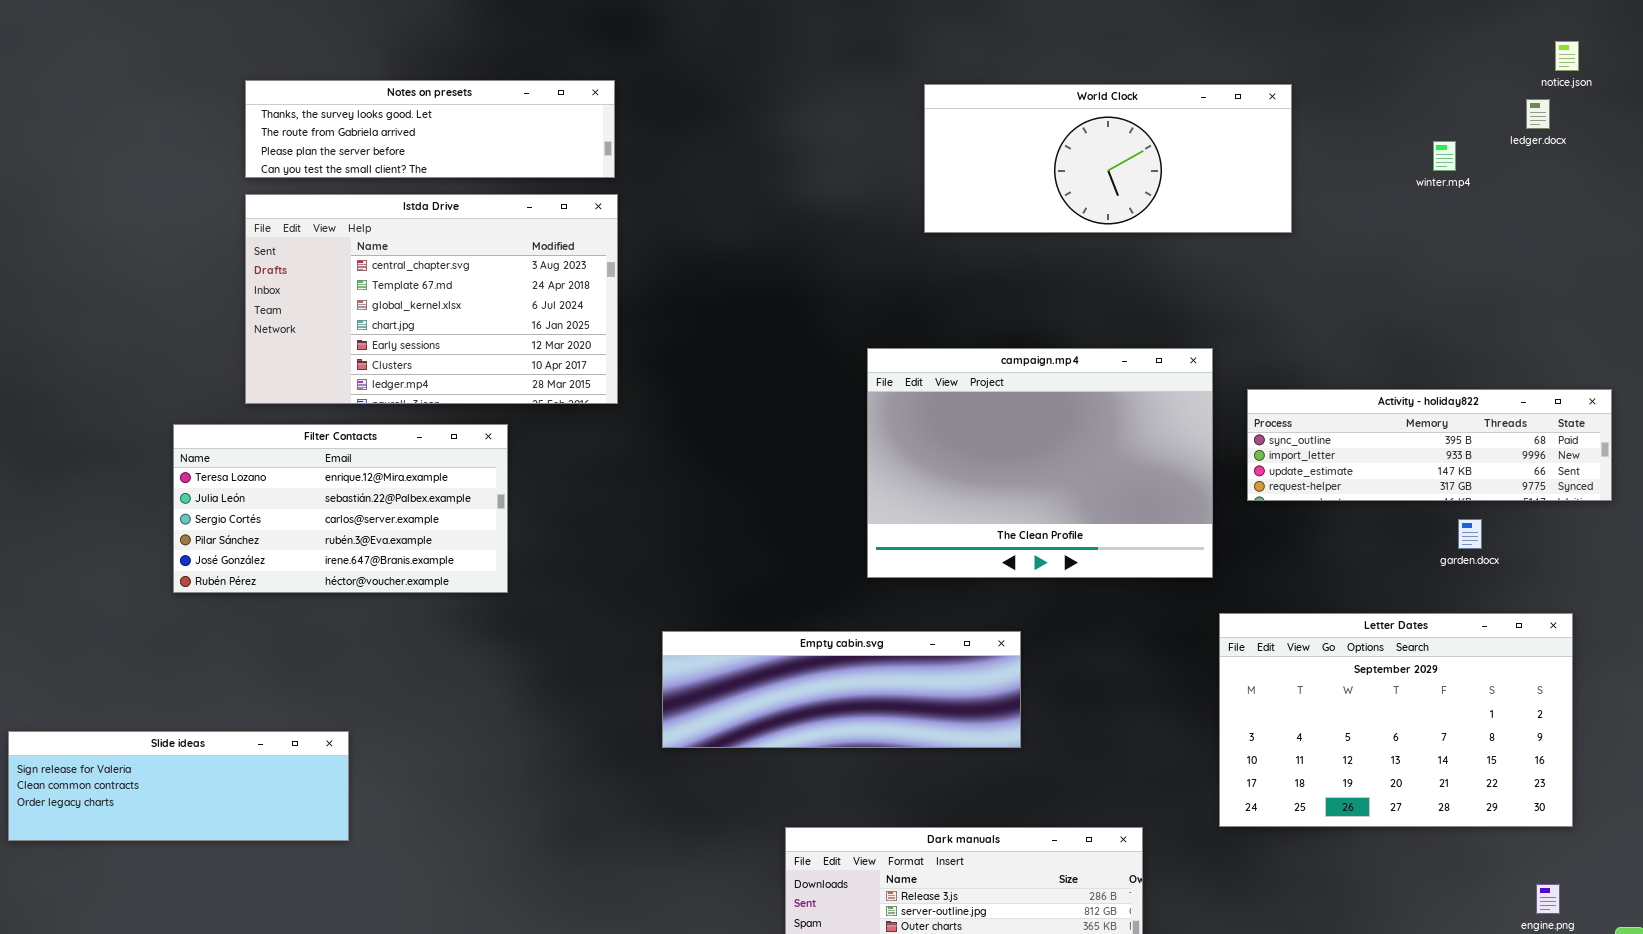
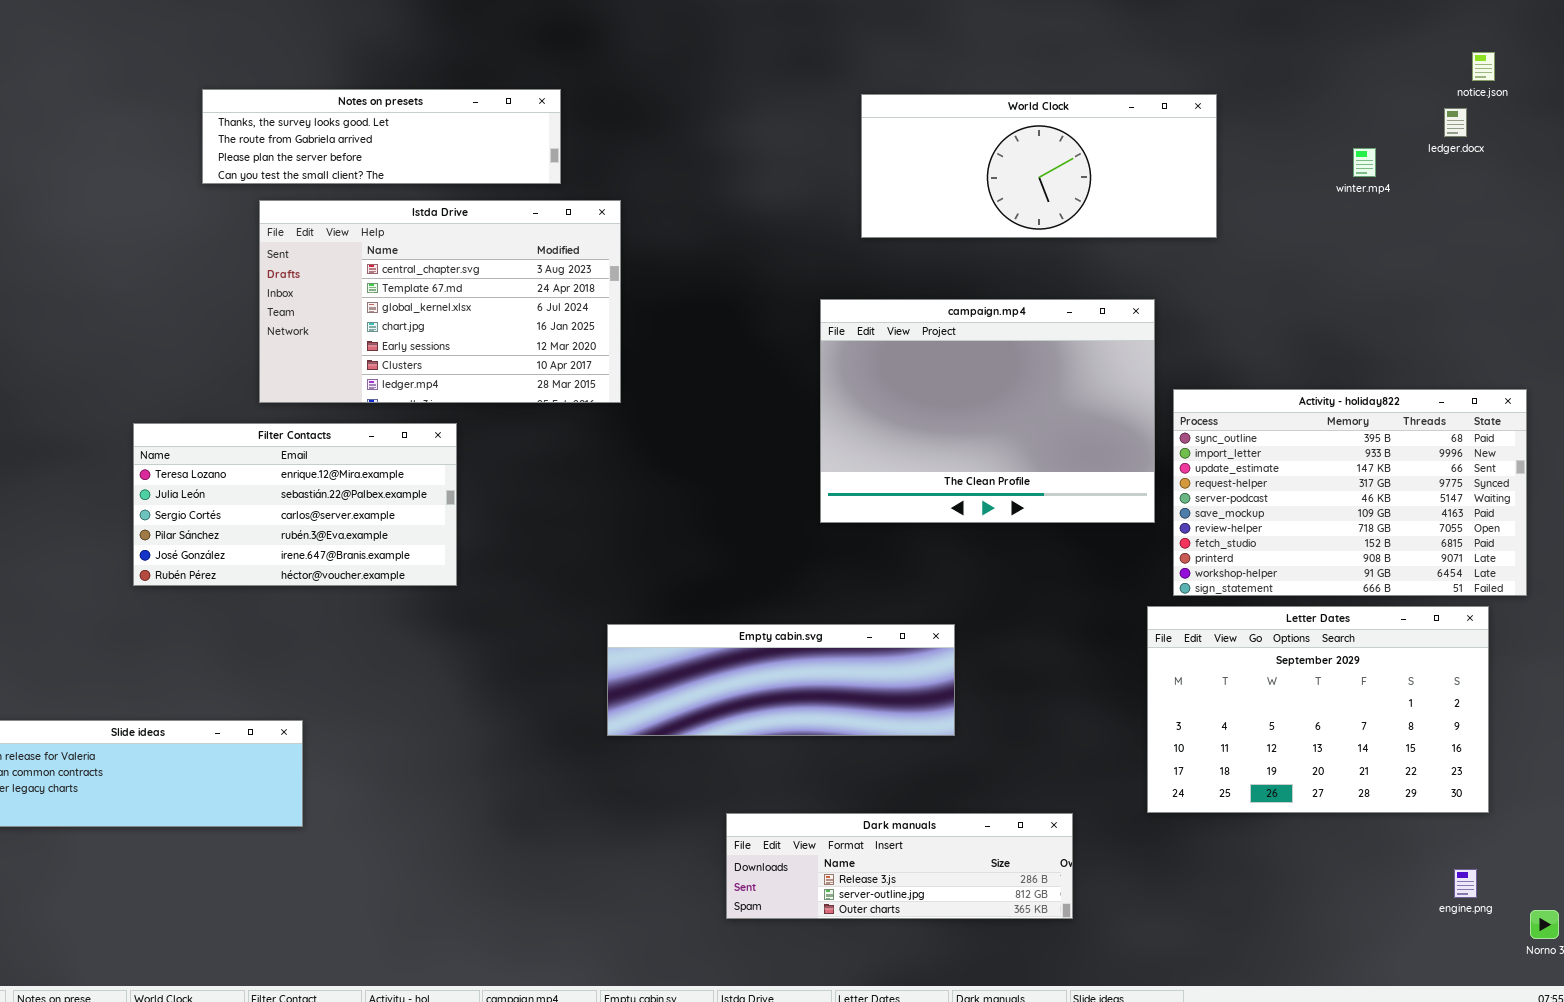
Istda Drive: [245,194,618,404] -> [259,200,621,403], moved
campaign.mp4: [867,348,1213,578] -> [820,299,1155,523], moved
Activity - holiday822: [1247,389,1612,501] -> [1173,389,1527,596], resized

